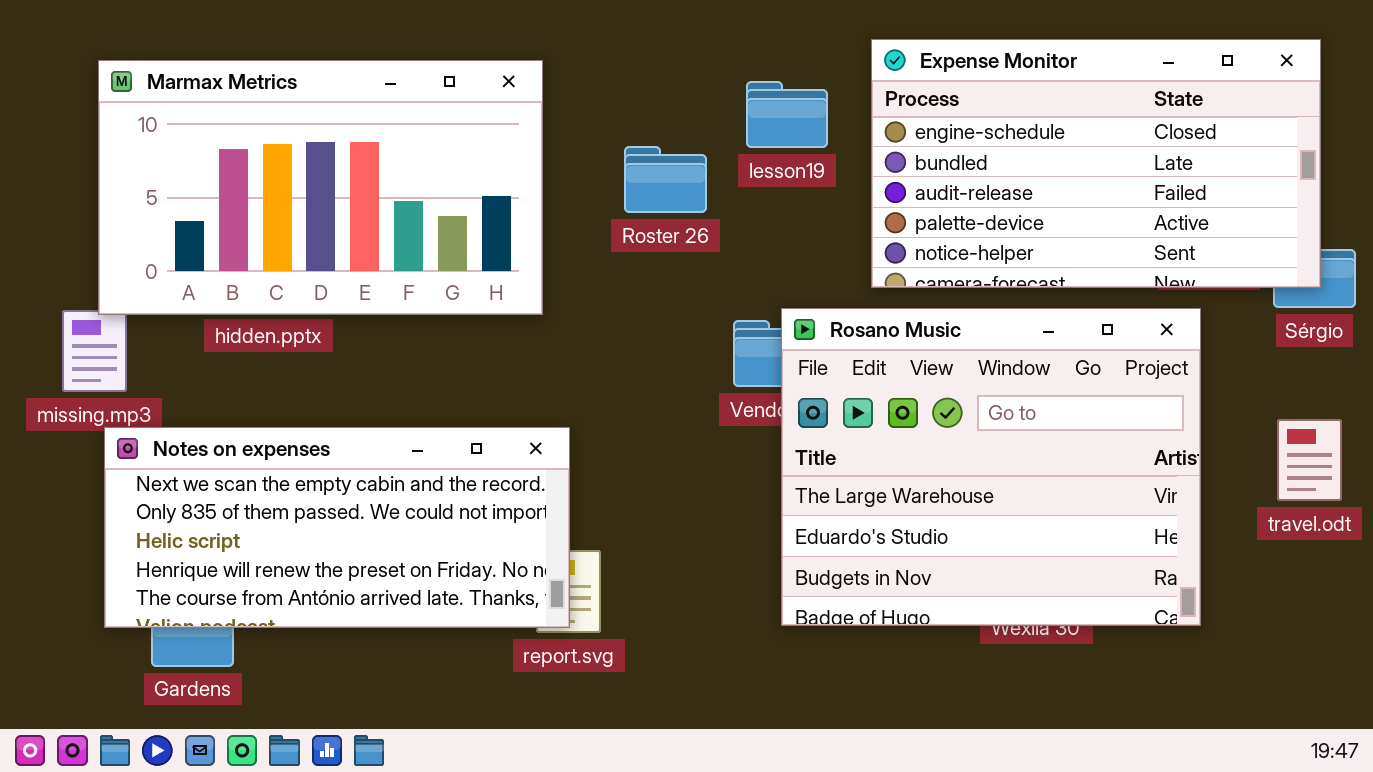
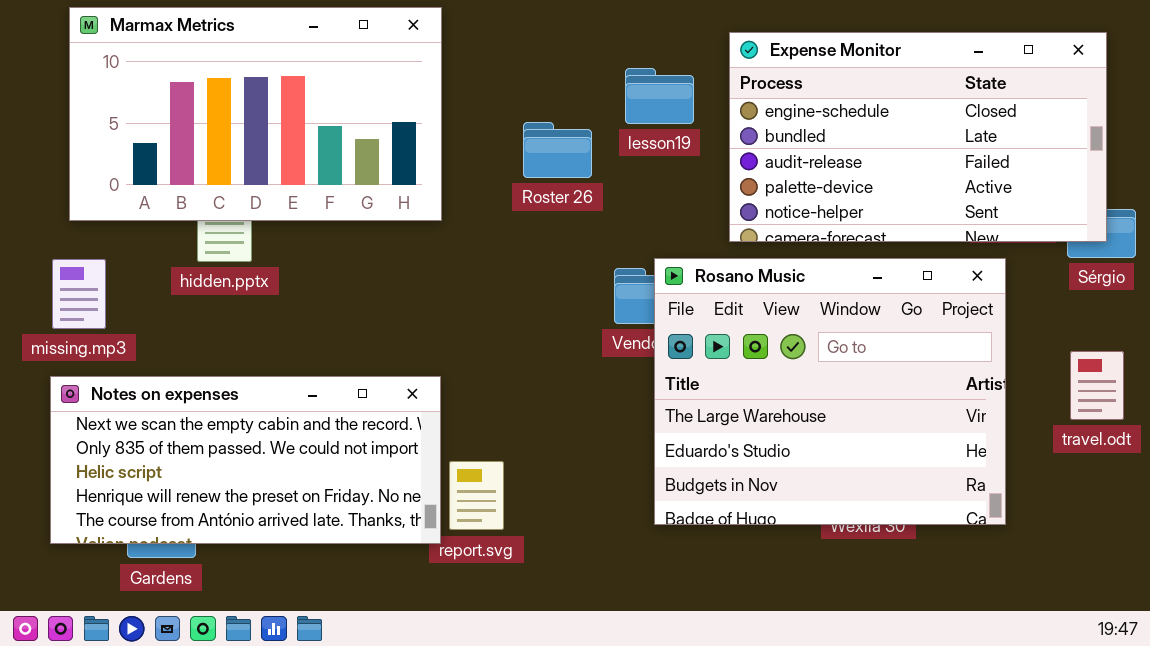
Marmax Metrics: [98,60,543,315] -> [69,7,442,221], moved
Notes on expenses: [104,427,570,628] -> [50,376,441,544], moved

